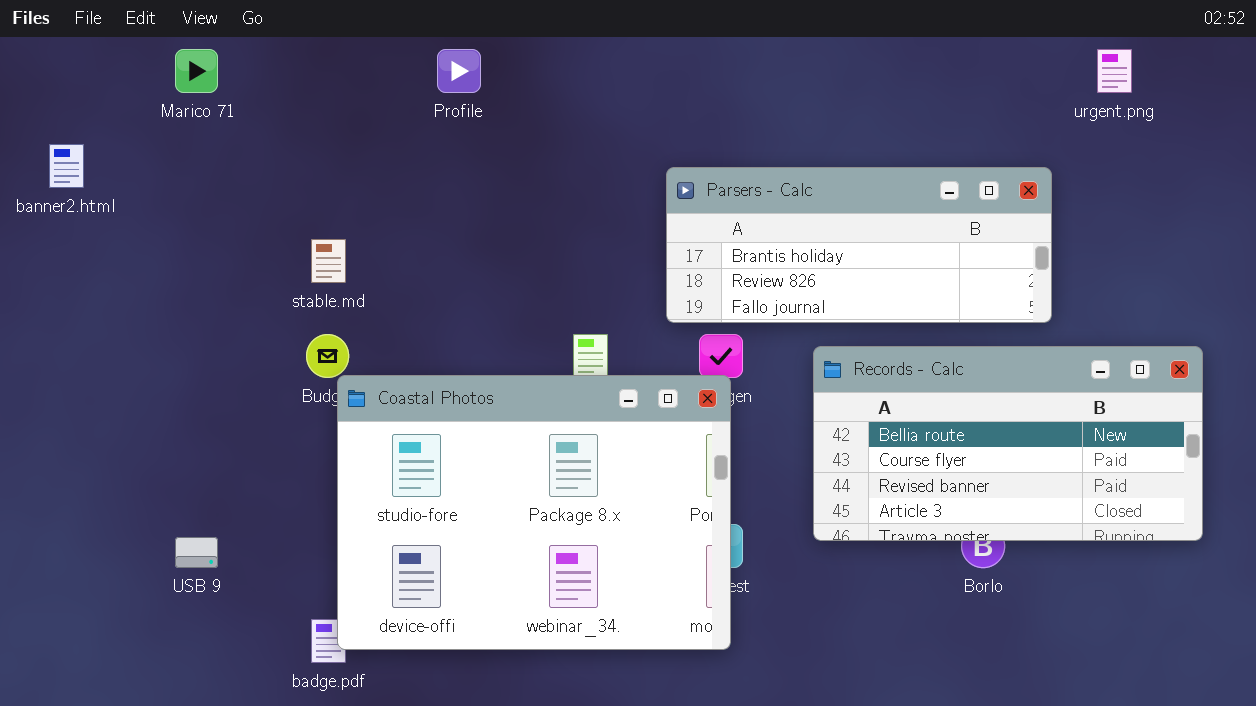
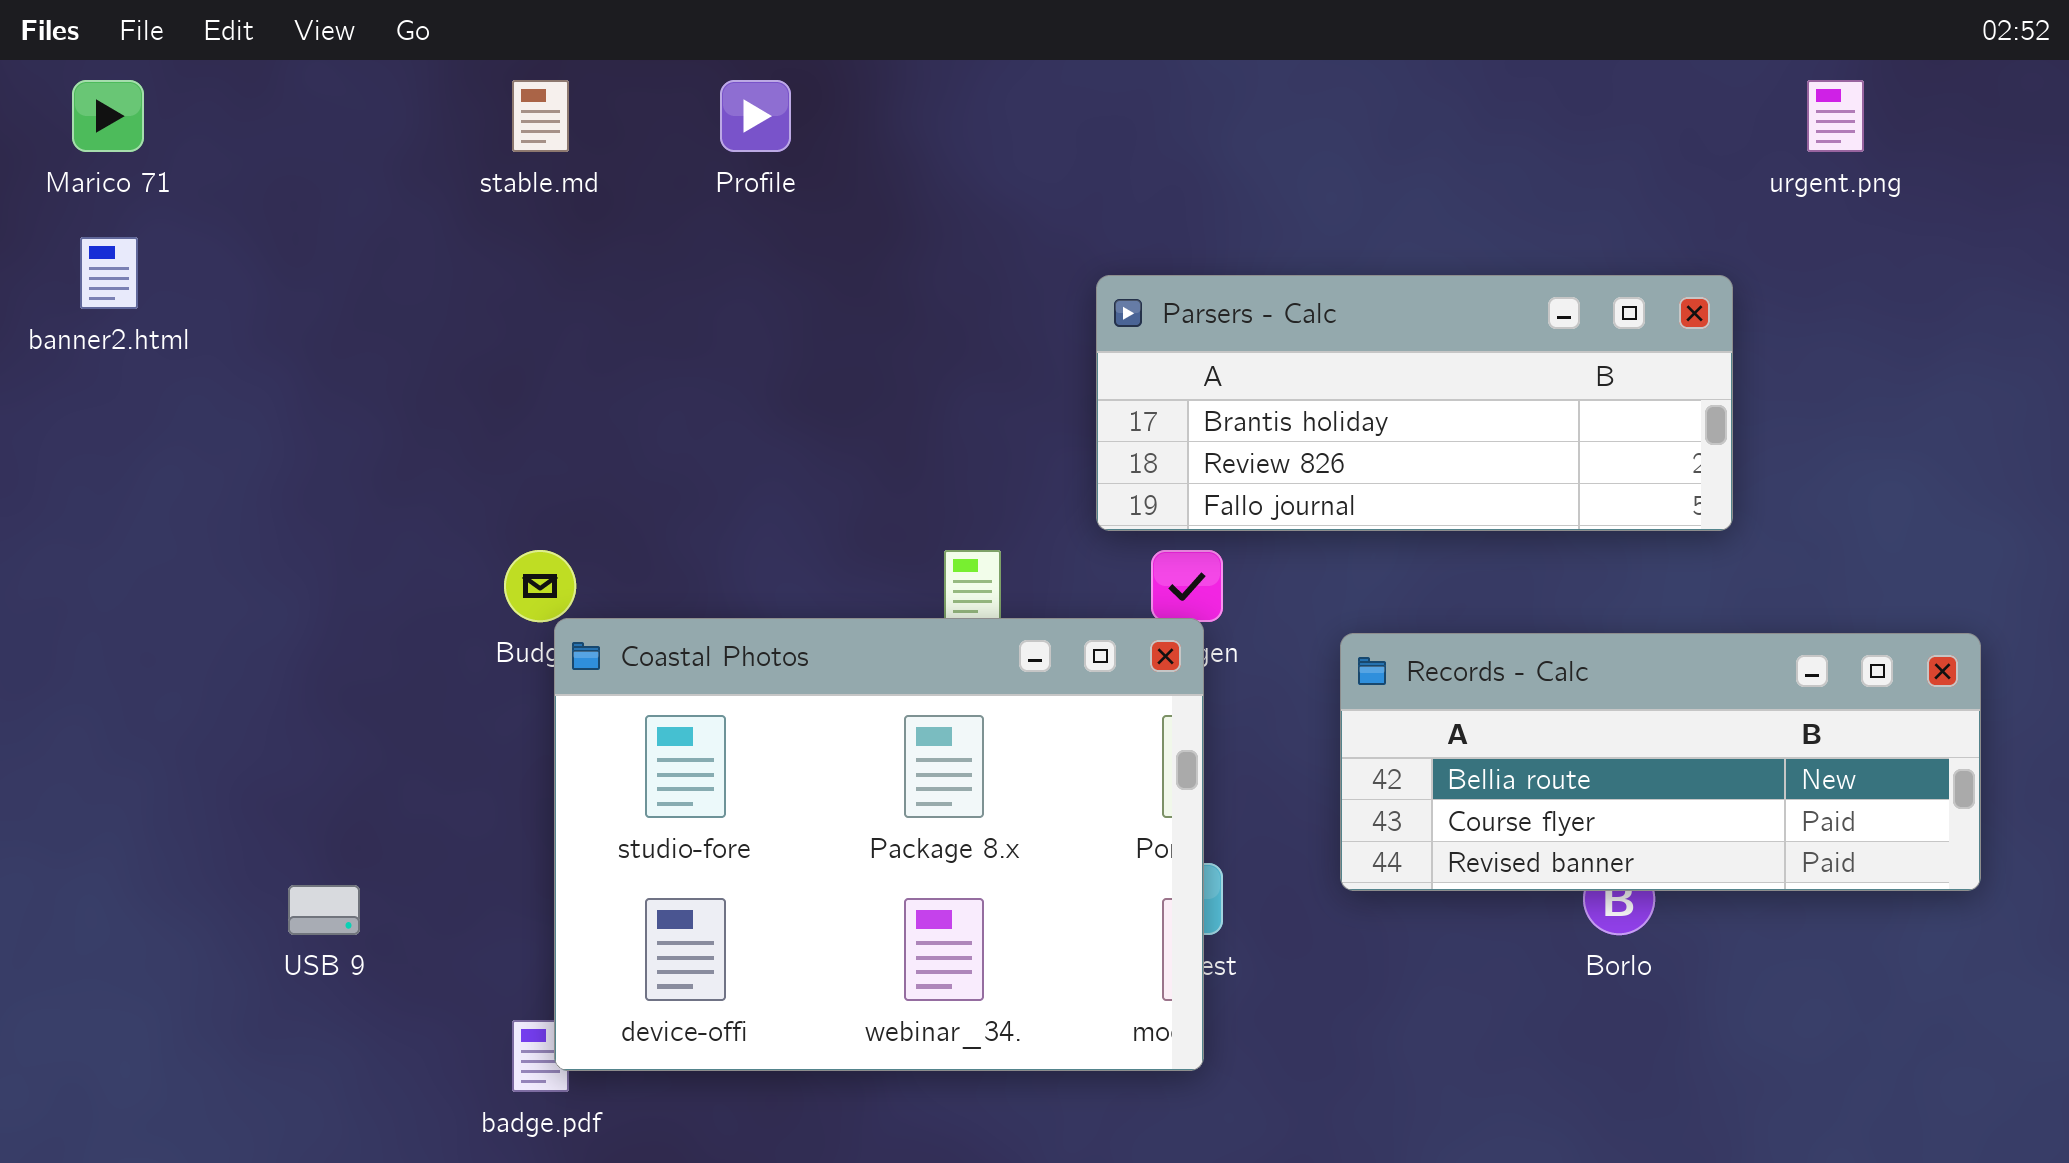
Marico 71: [175,49,218,93] -> [72,80,144,152], moved
stable.md: [311,239,346,283] -> [512,80,569,152], moved
Records - Calc: [813,346,1203,541] -> [1340,633,1981,891], resized

